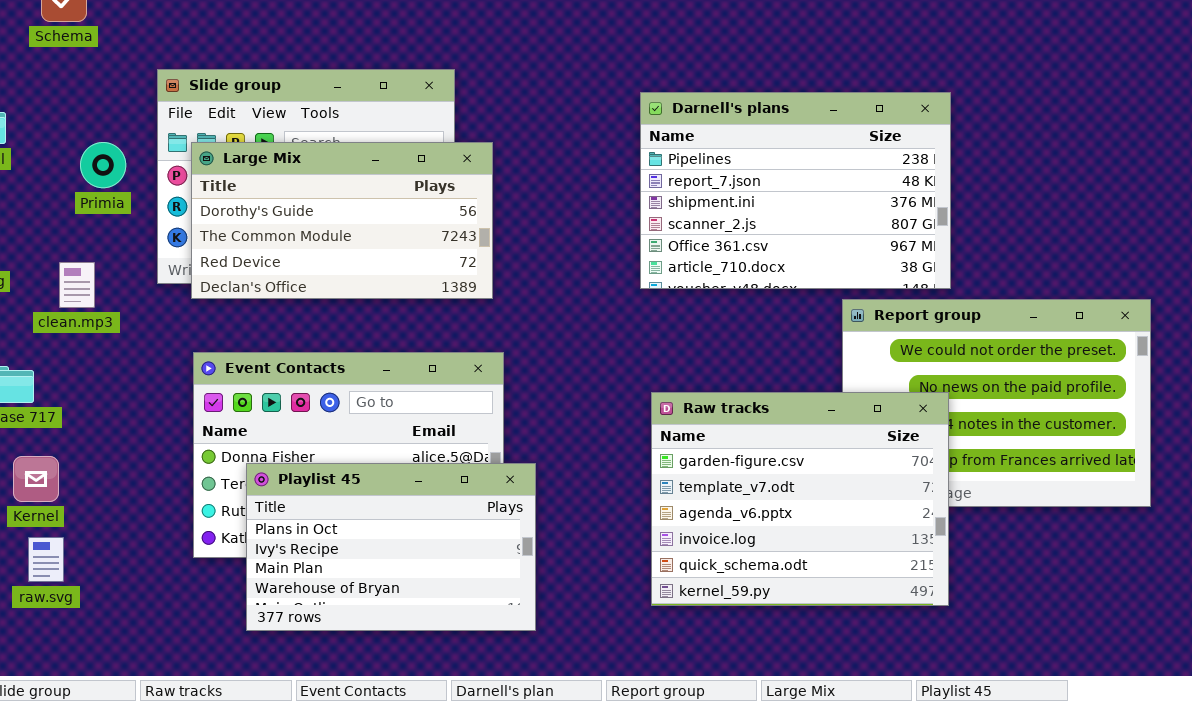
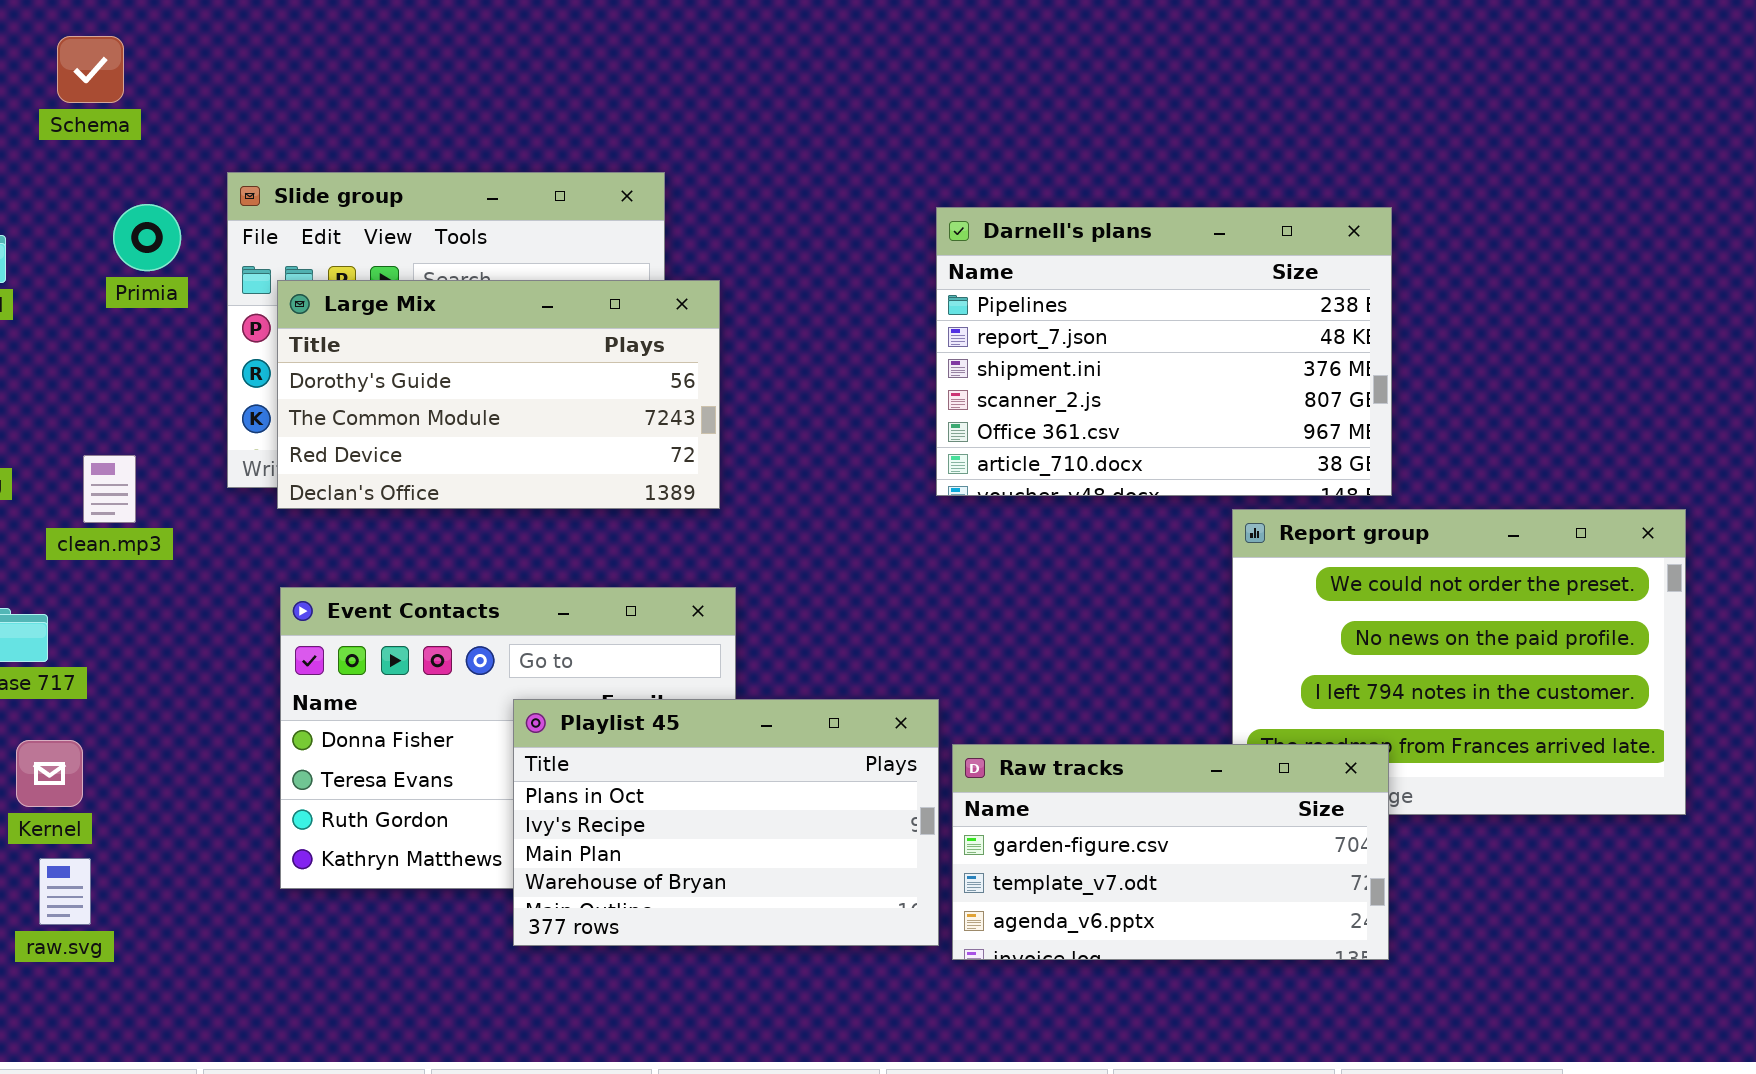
Primia: [80,142,126,188] -> [113,204,181,271], moved
Raw tracks: [651,392,949,606] -> [952,744,1389,960], resized
Playlist 45: [246,463,536,631] -> [513,699,939,946], moved

